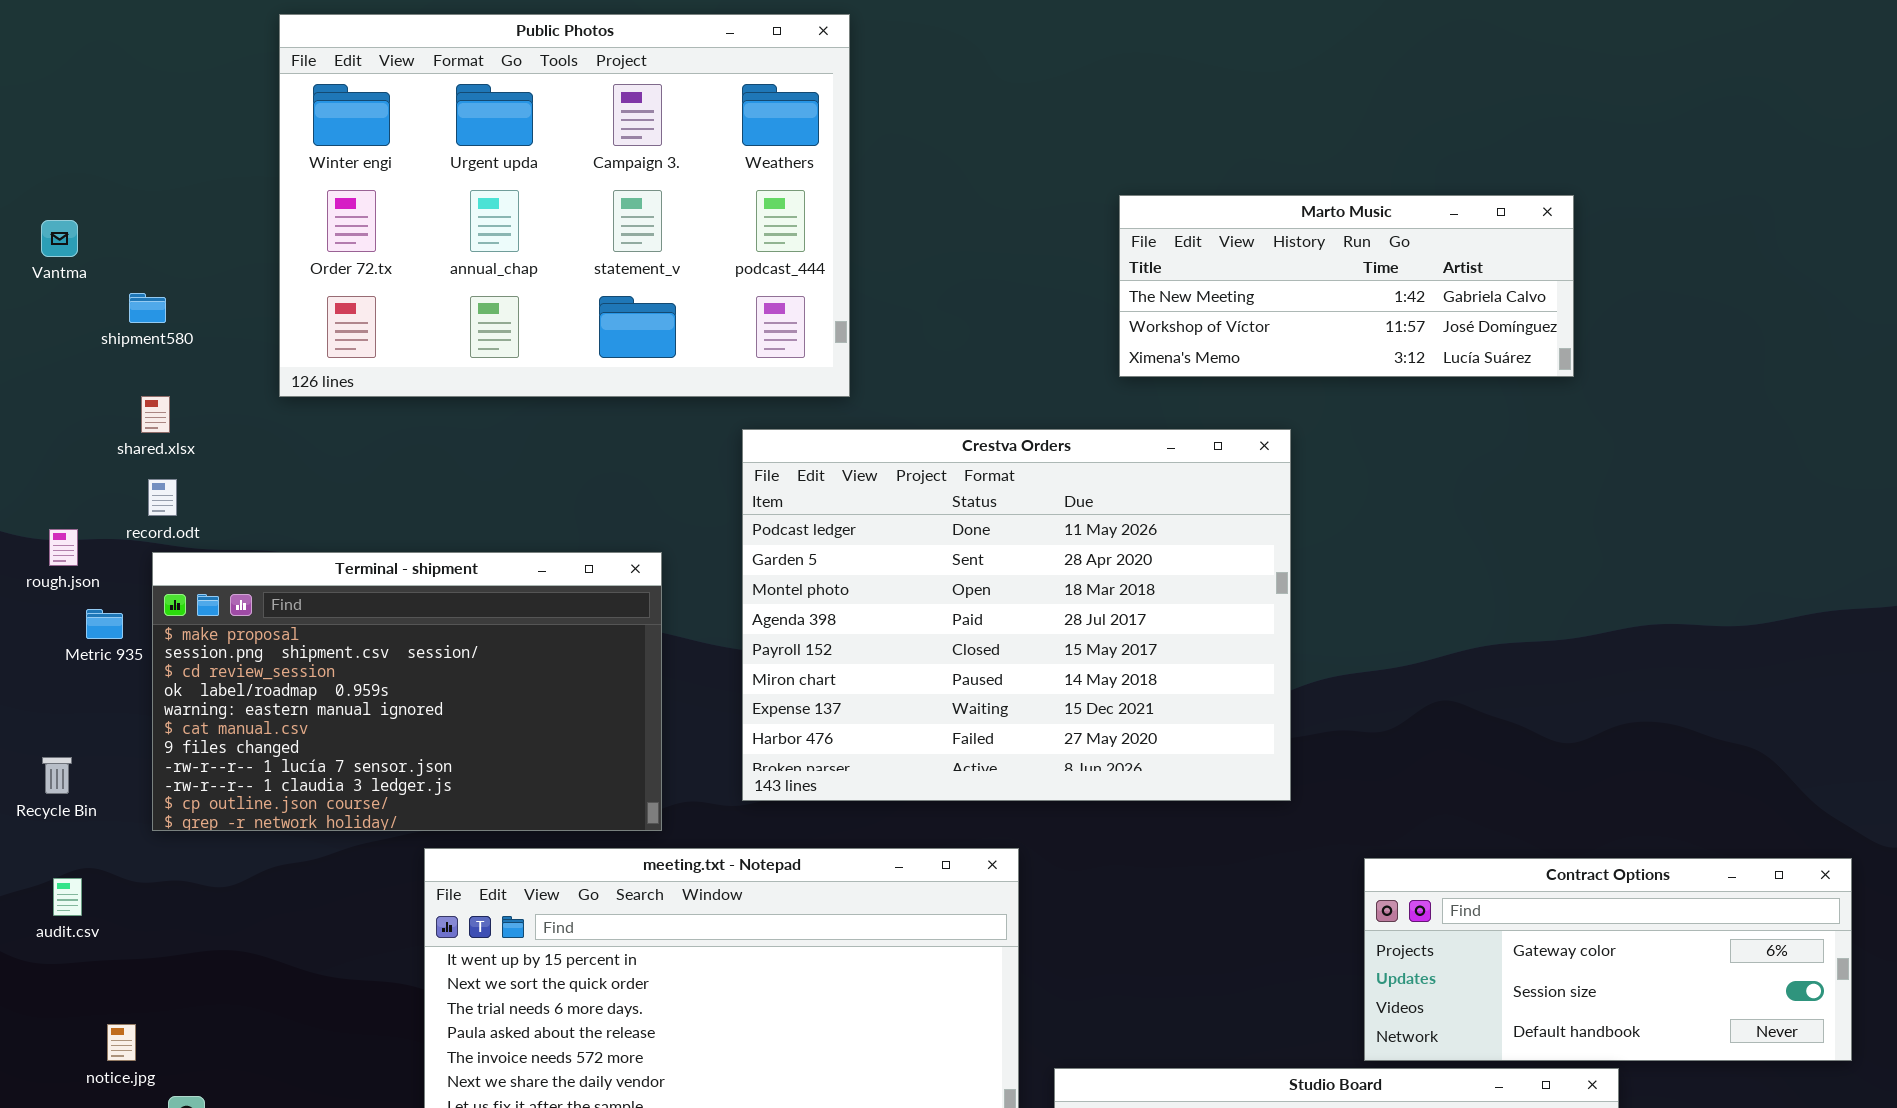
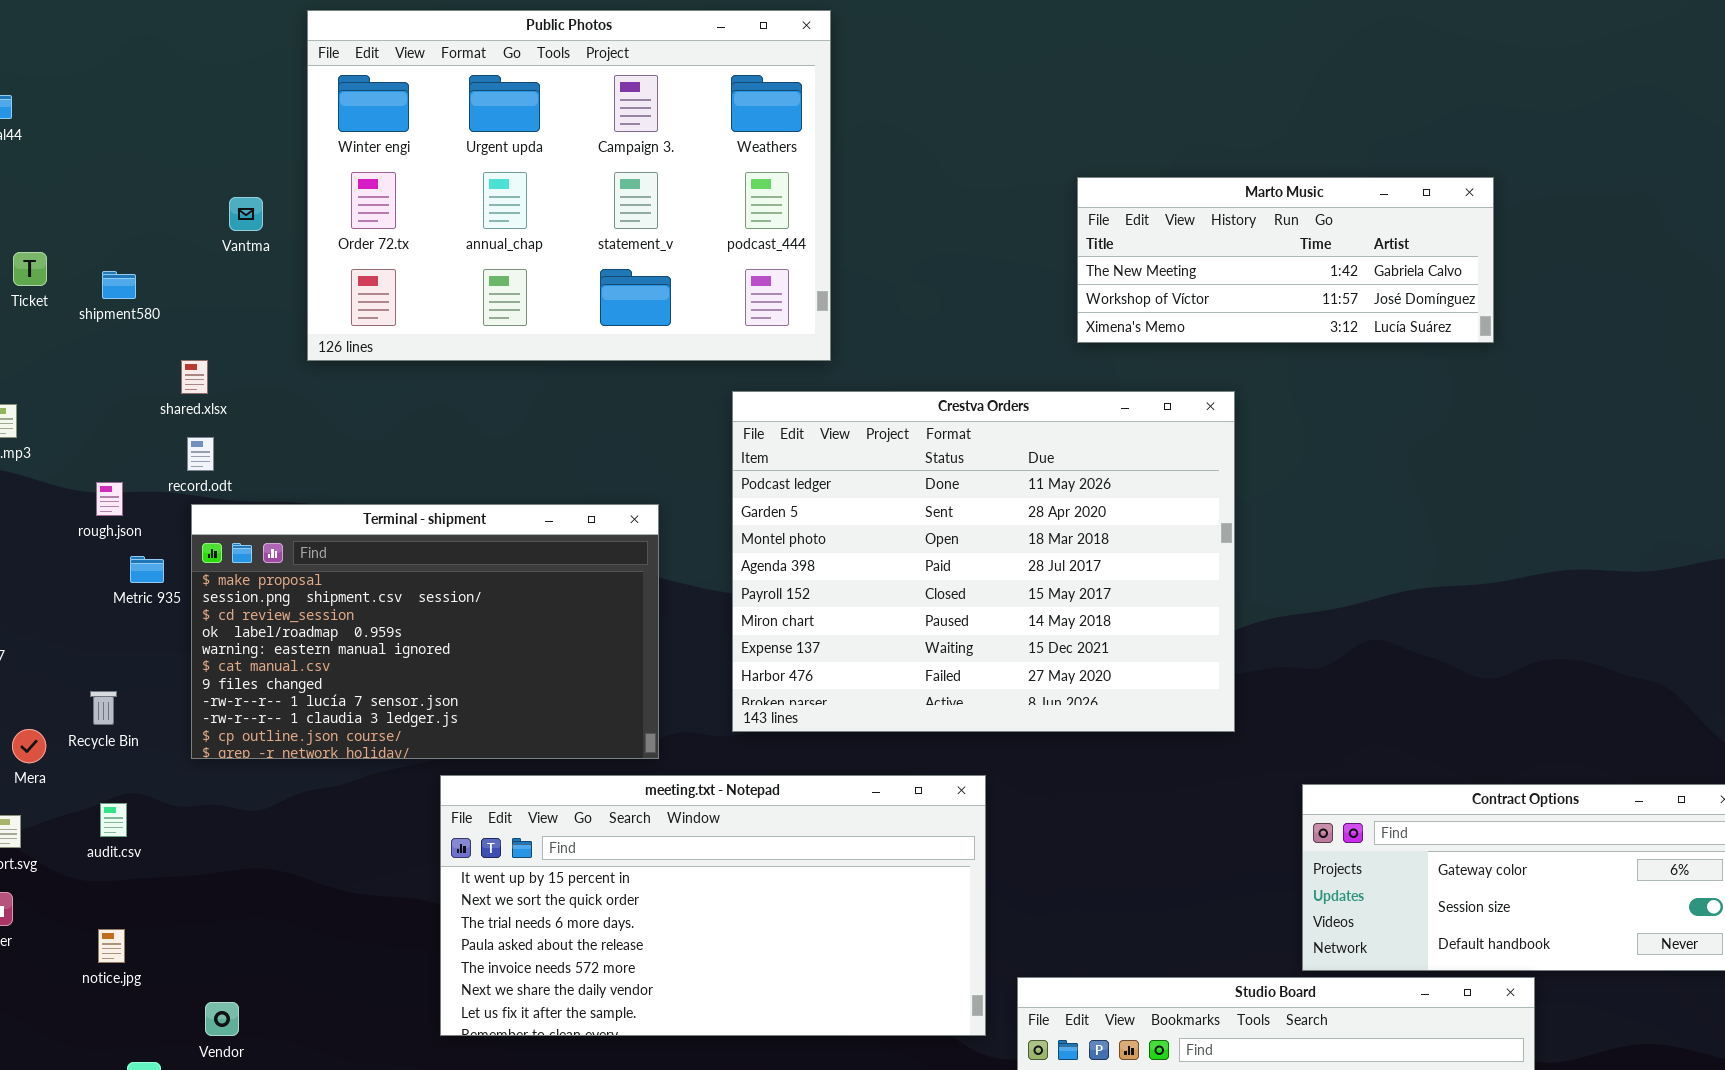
Vantma: [41,220,78,257] -> [229,197,263,231], moved
shipment580: [129,293,166,323] -> [102,271,136,299], moved
notice.jpg: [107,1024,136,1061] -> [98,929,125,963], moved

